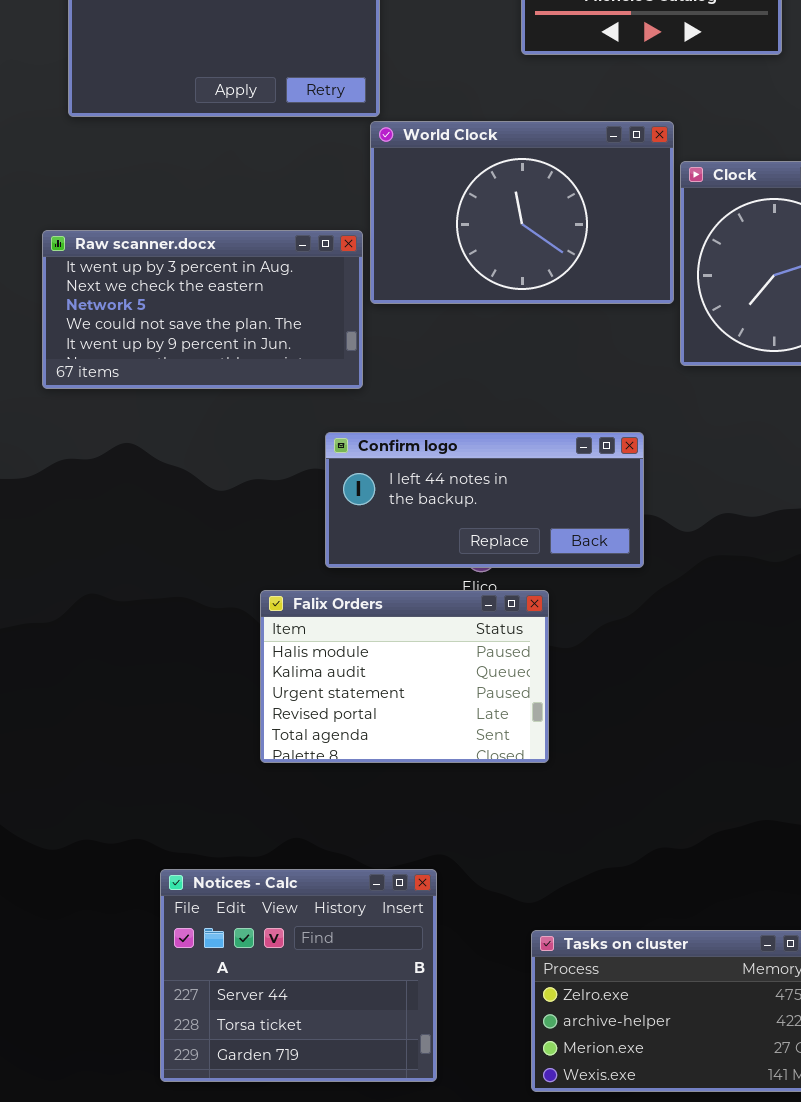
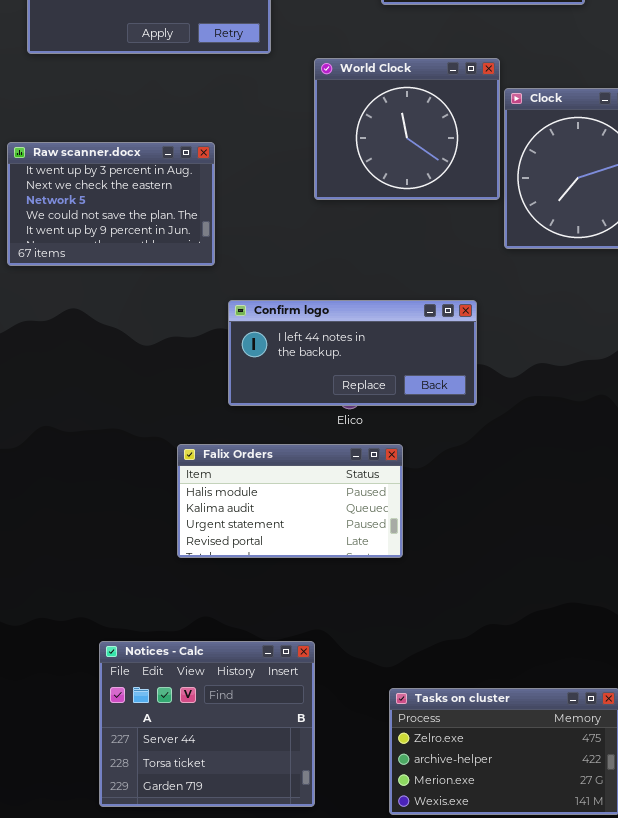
World Clock: [370,121,674,304] -> [314,58,500,200], resized
Raw scanner.docx: [42,230,363,389] -> [7,142,215,266], resized
Falix Orders: [260,590,549,763] -> [177,444,403,558], resized

